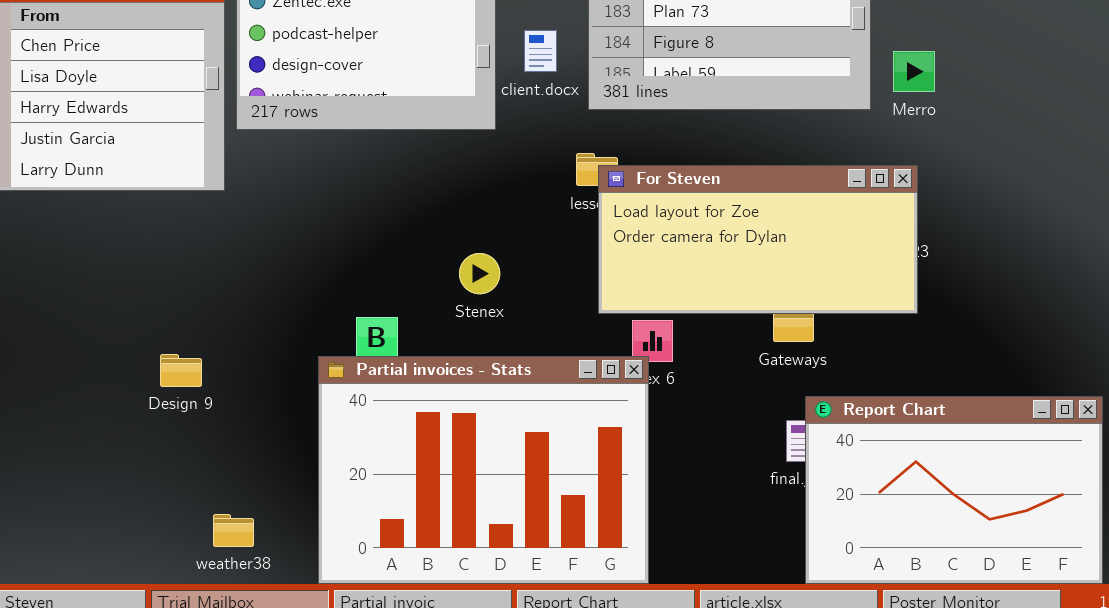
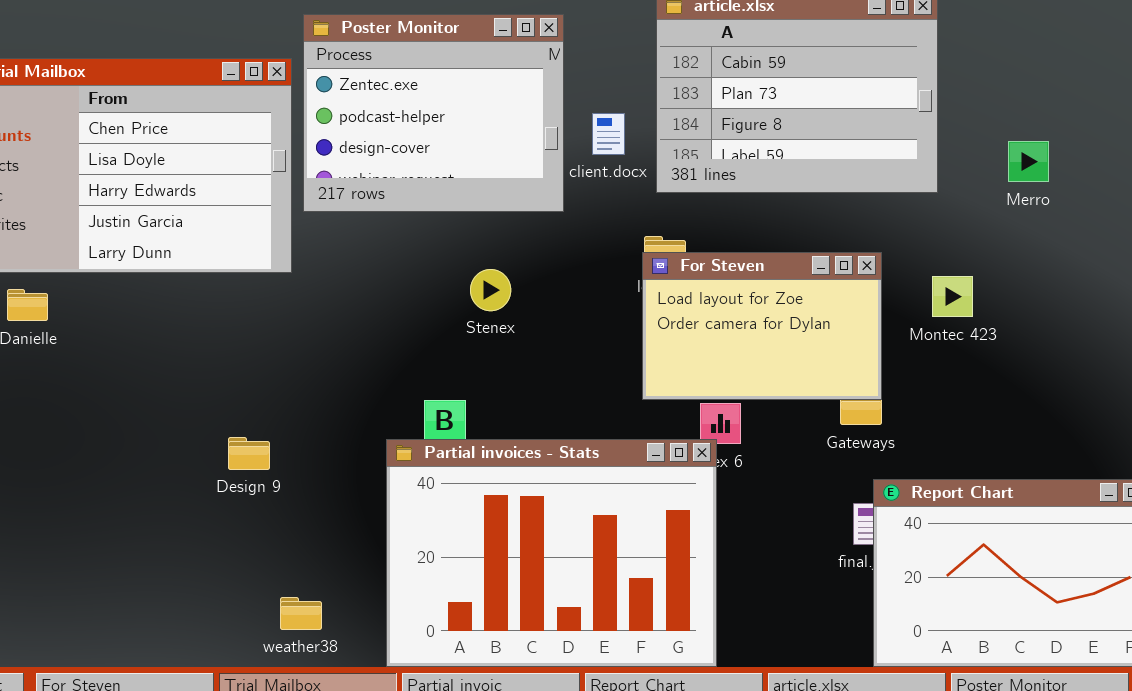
Merro: [893,51,935,92] -> [1008,141,1049,182], moved
For Steven: [598,165,918,314] -> [642,252,882,400], moved, resized
Stenex: [459,253,500,294] -> [470,269,511,311], moved

